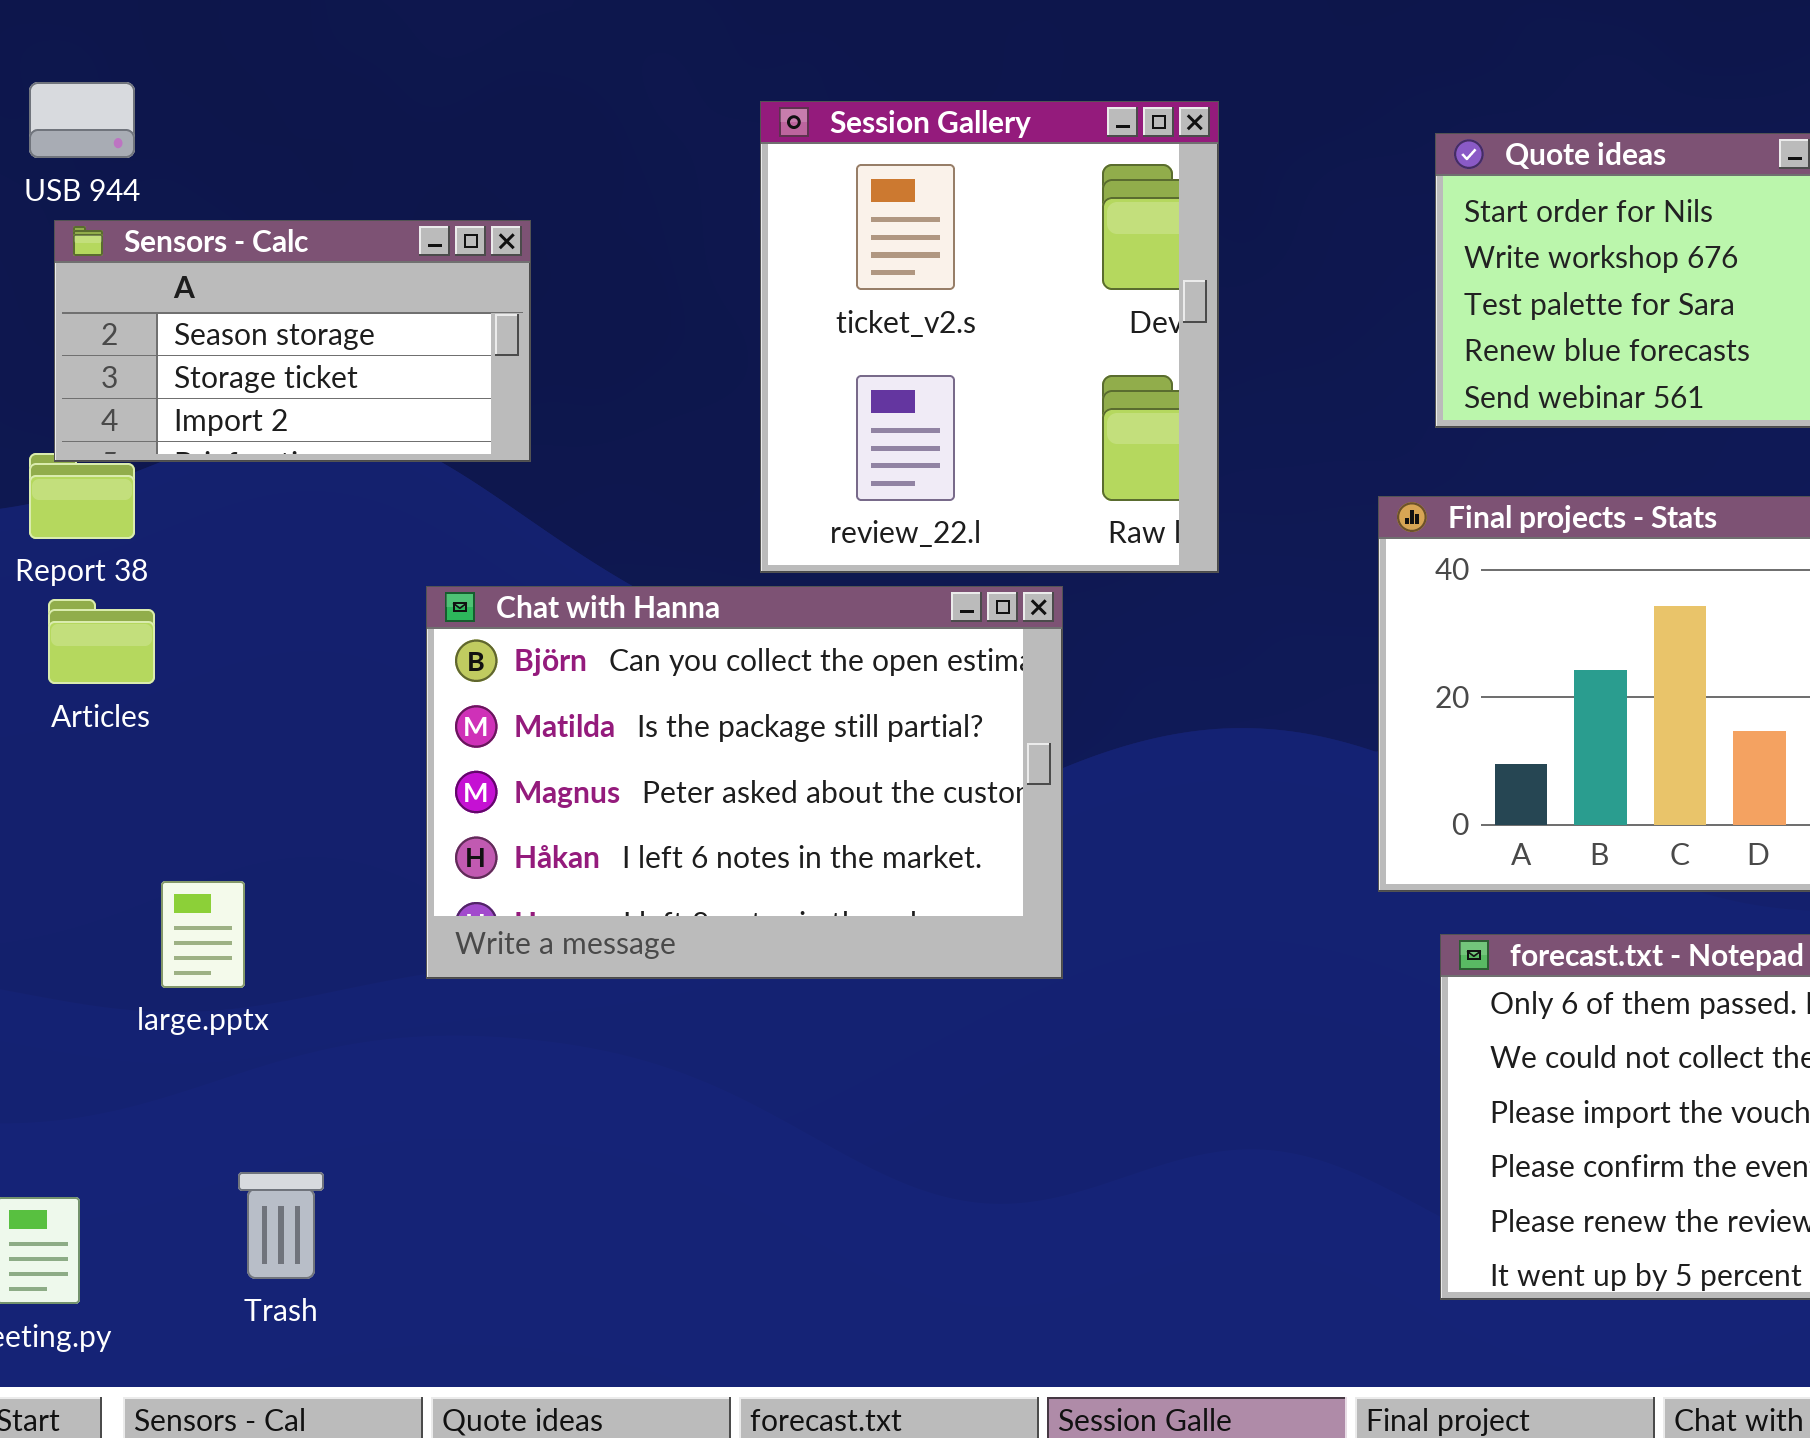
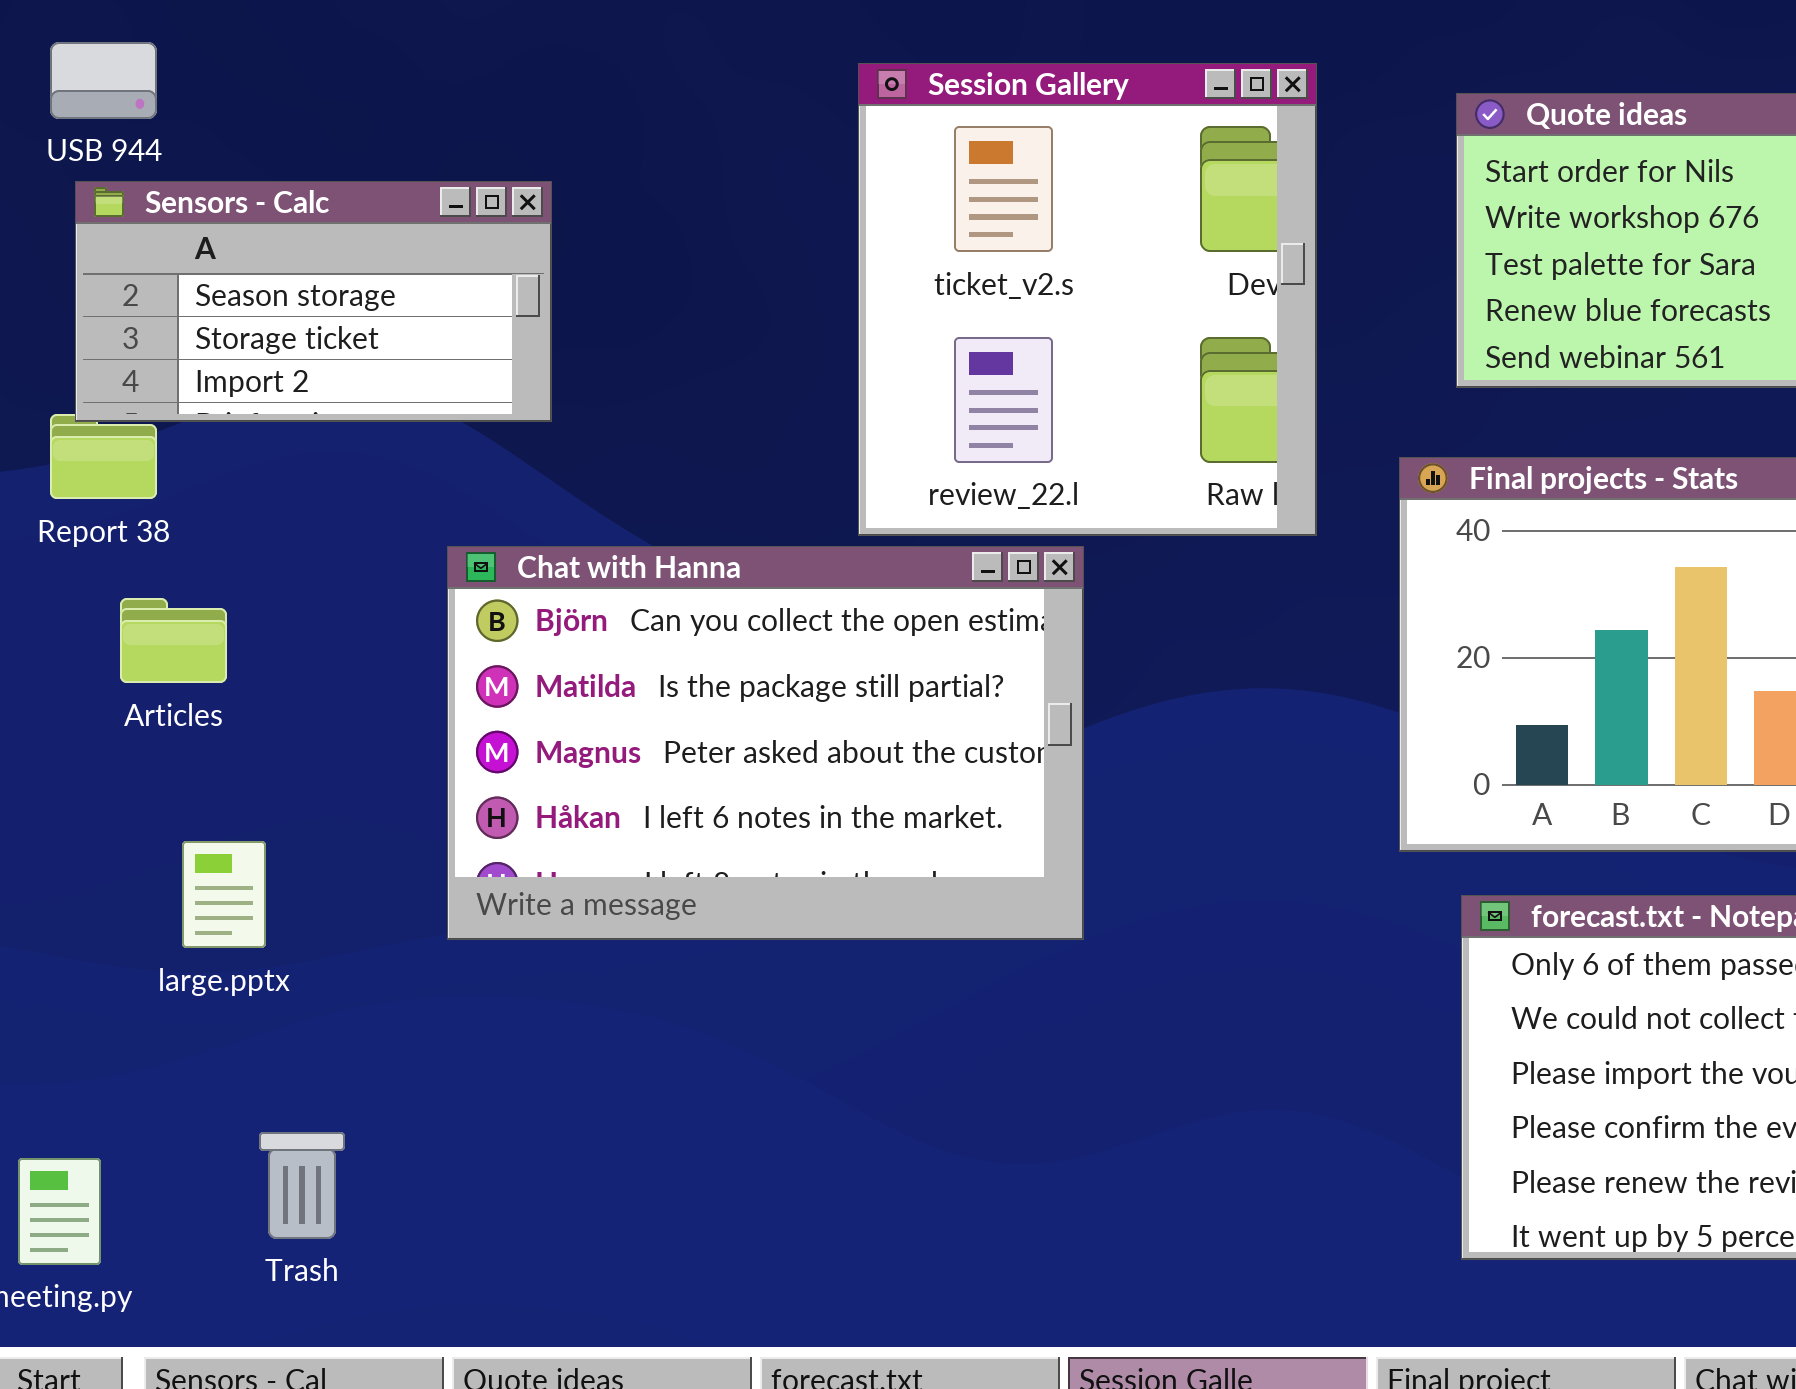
Session Gallery: [760,101,1219,573] -> [858,63,1317,536], moved
Articles: [48,599,155,684] -> [120,598,227,683], moved

